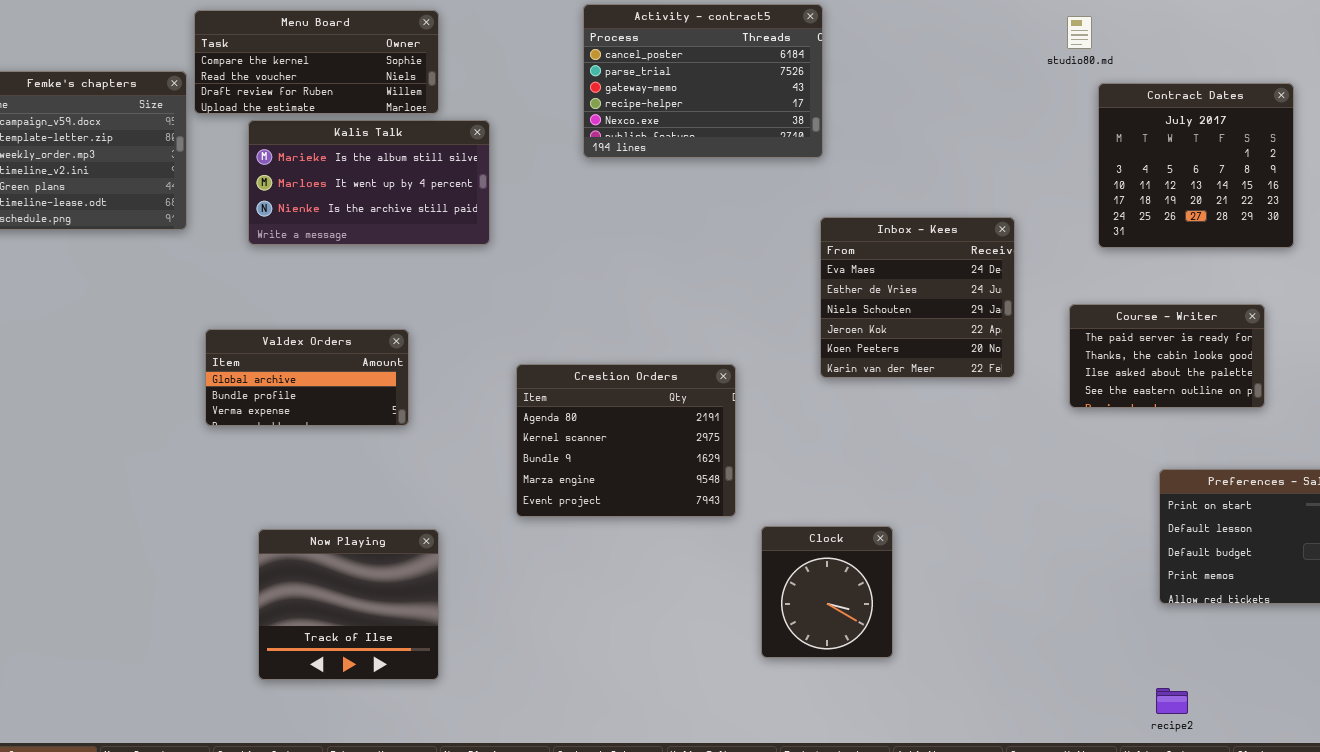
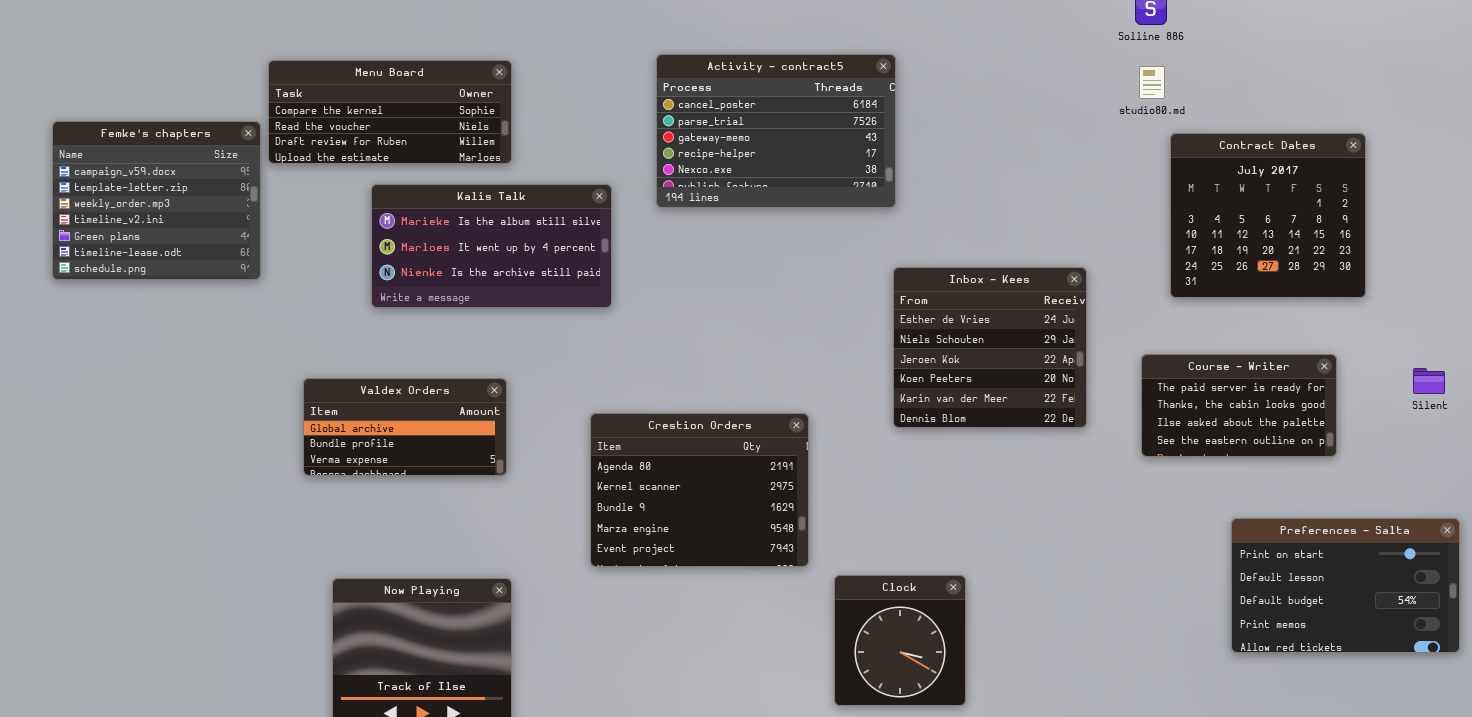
Kalis Talk: [248,120,490,245] -> [371,184,612,308], moved
Inbox - Kees: [820,217,1015,378] -> [893,267,1087,428], scrolled down 1 row
Valdex Orders: [205,329,409,426] -> [303,378,507,476], moved

